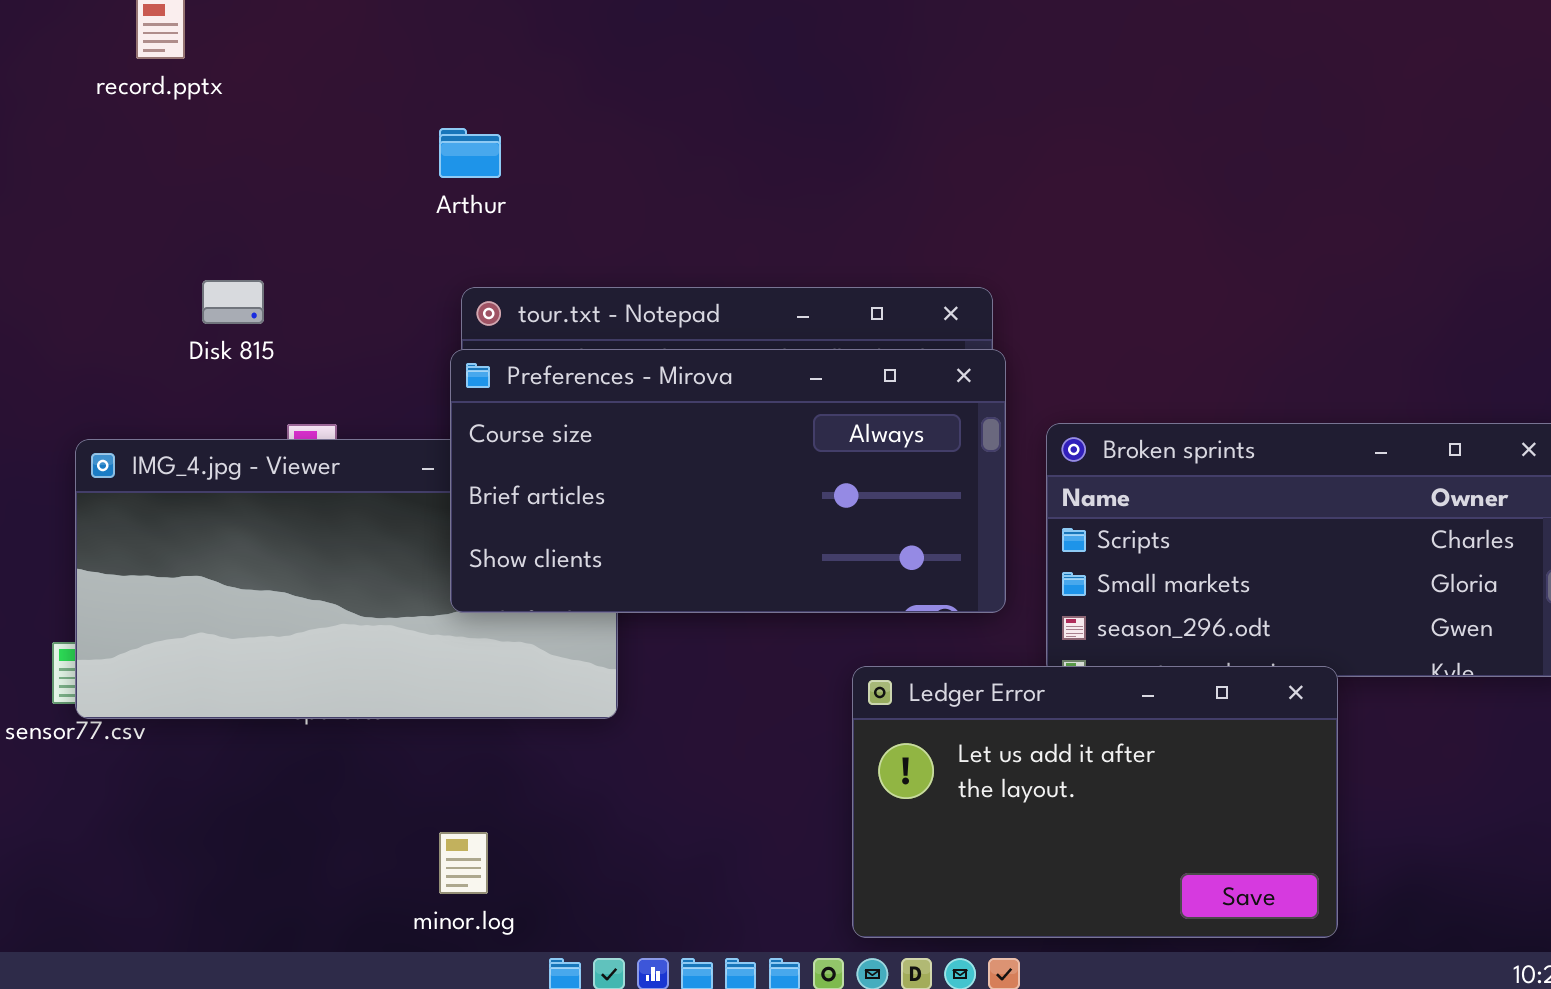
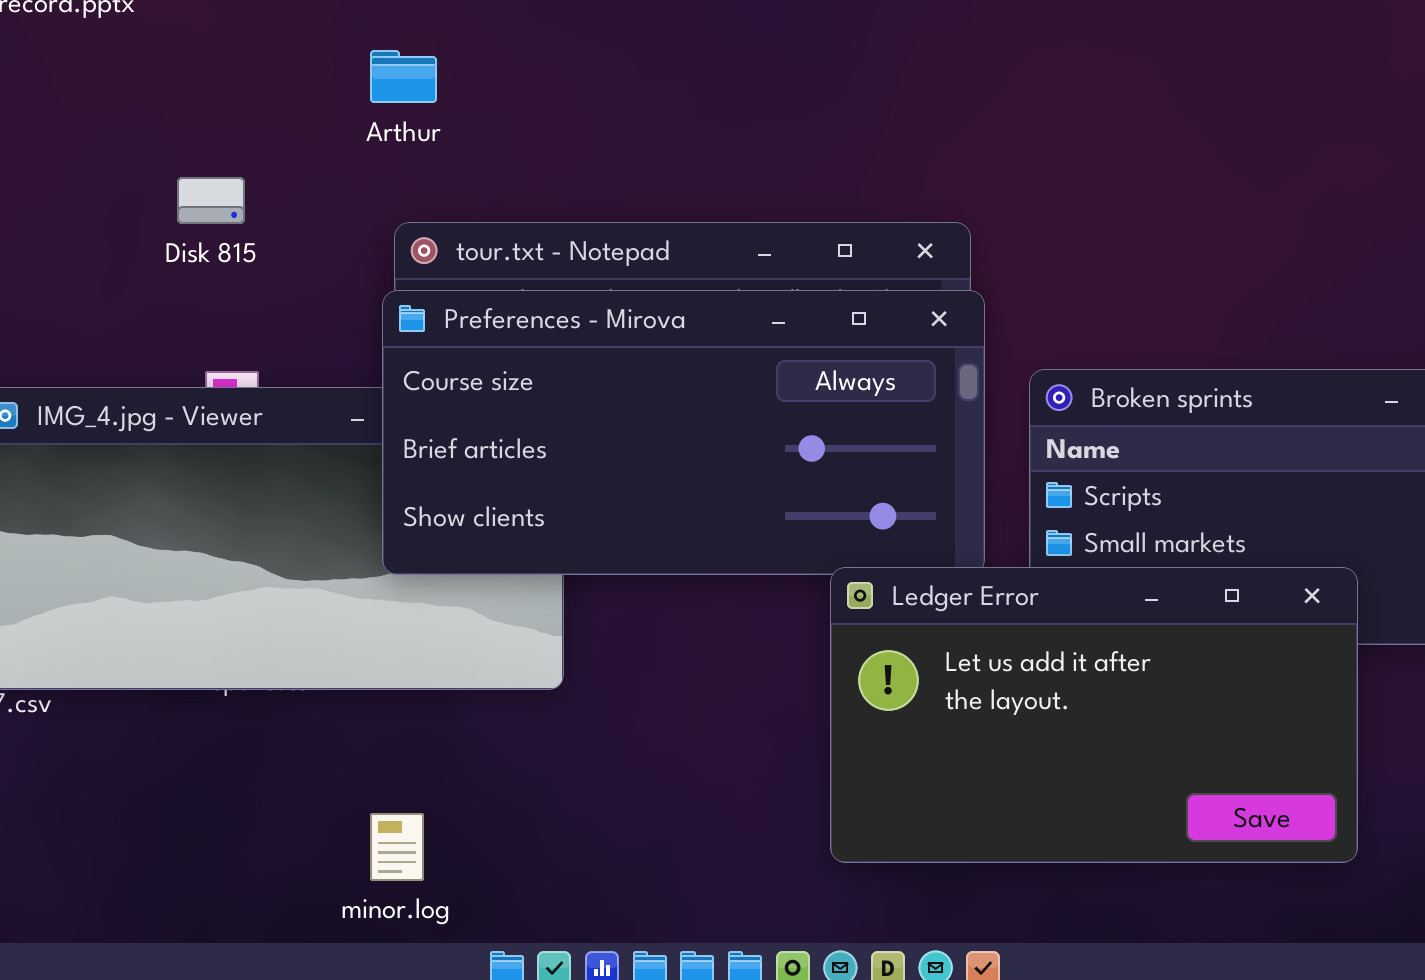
Disk 815: [202,280,264,324] -> [177,177,245,224], moved
Ledger Error: [852,666,1338,938] -> [830,567,1358,863], moved

